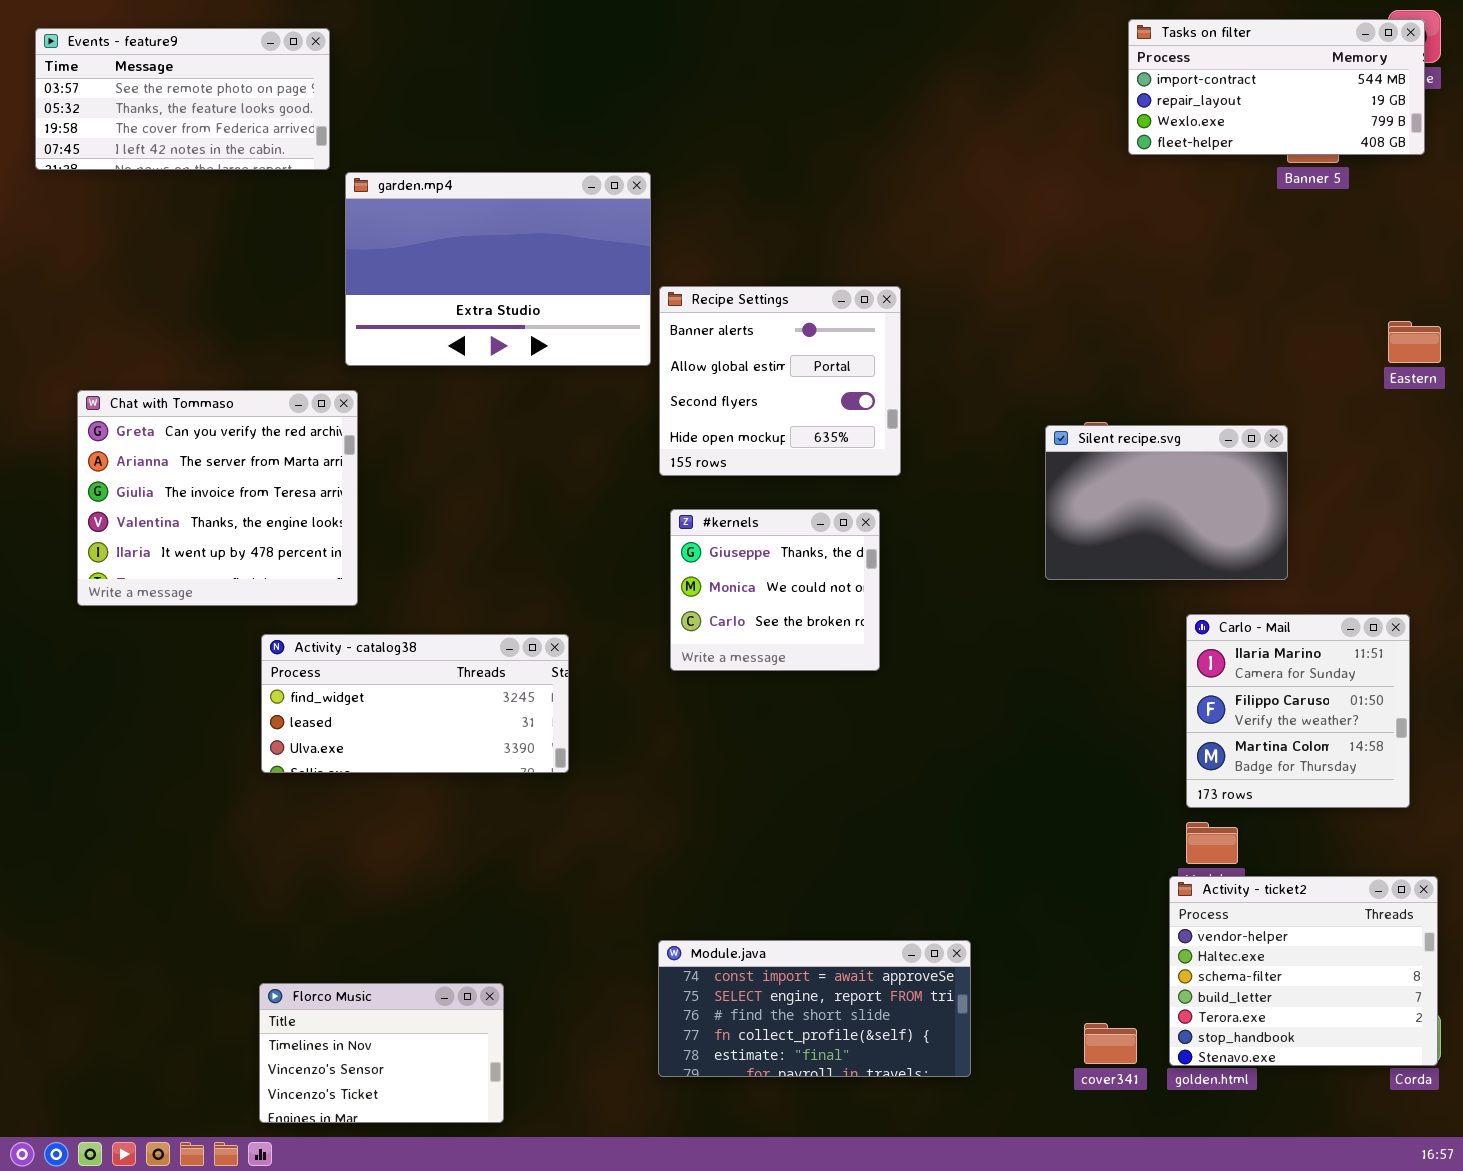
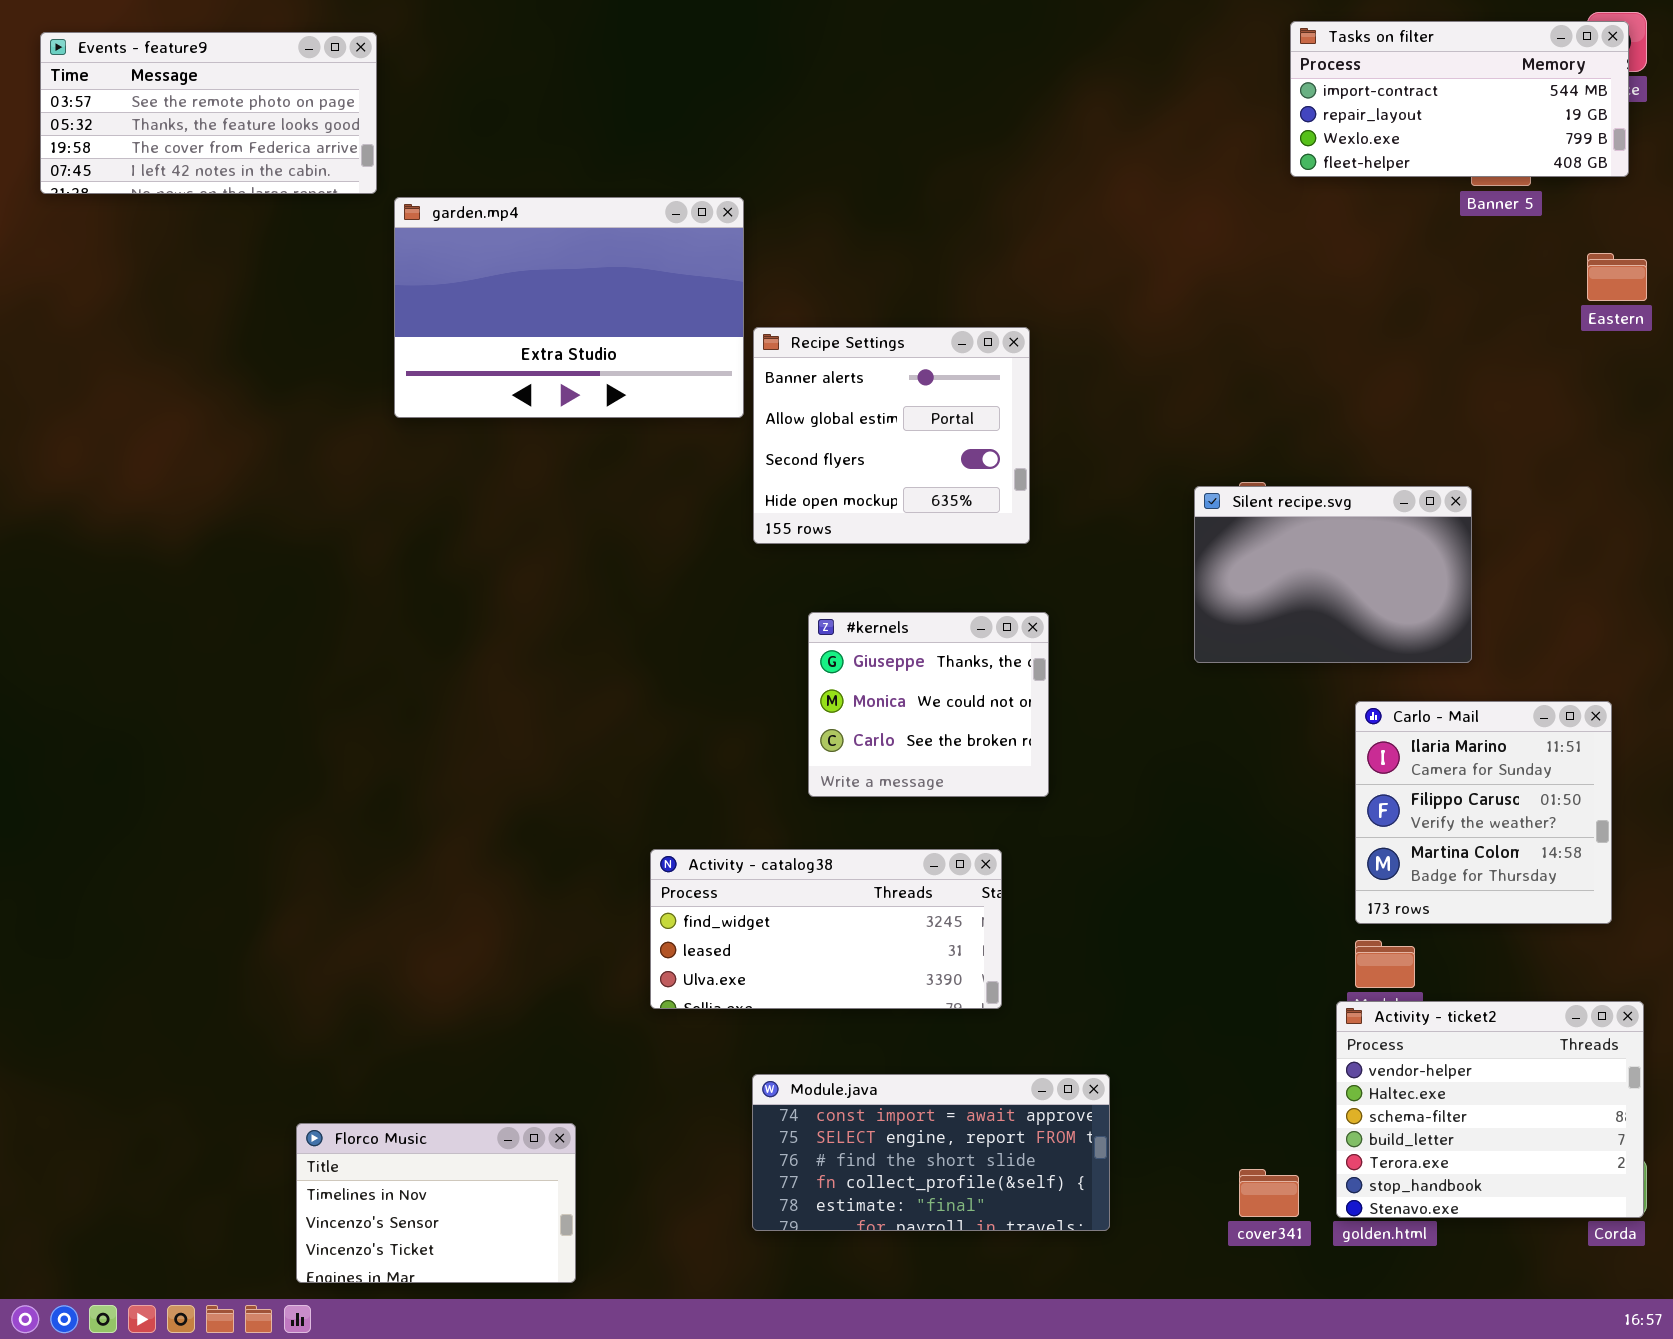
Eastern: [1388,321,1441,363] -> [1587,253,1647,301], moved
Chat with Tommaso: [77,390,358,606] -> none, closed
#kernels: [670,509,880,671] -> [808,612,1049,797], moved
Activity - catalog38: [261,634,569,773] -> [650,849,1002,1009], moved

